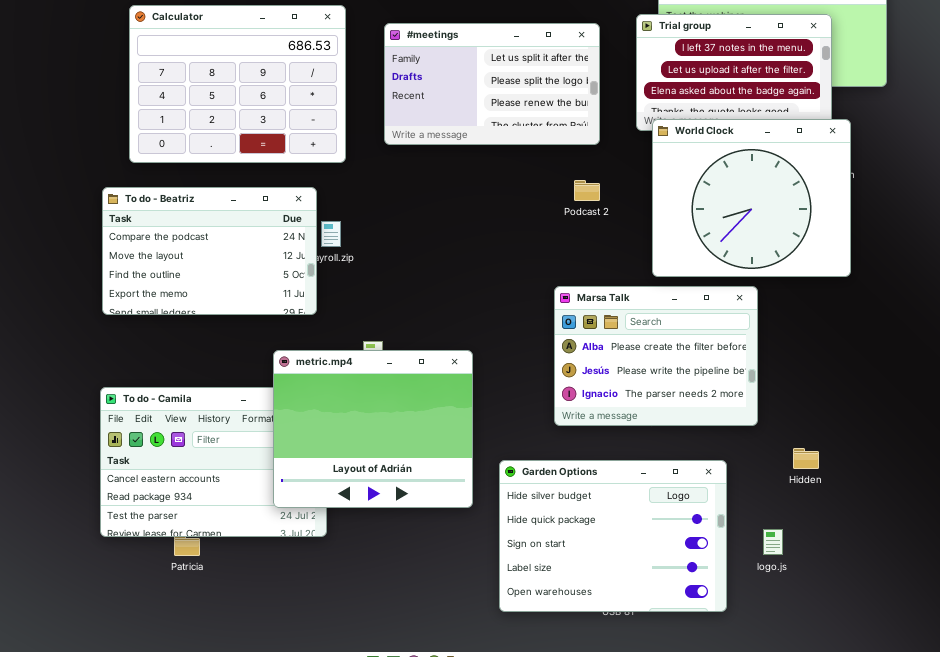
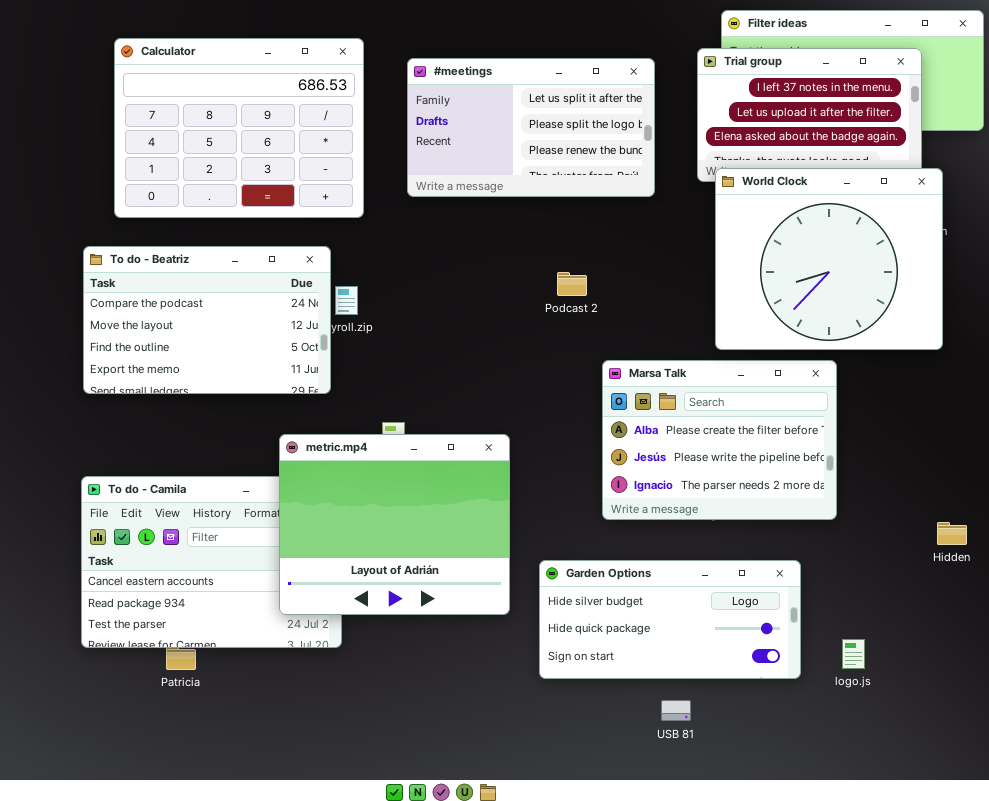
Podcast 2: [574,180,600,201] -> [557,272,587,296], moved
Hidden: [793,448,819,469] -> [937,522,967,545], moved
Garden Options: [499,460,727,612] -> [539,560,801,679], resized

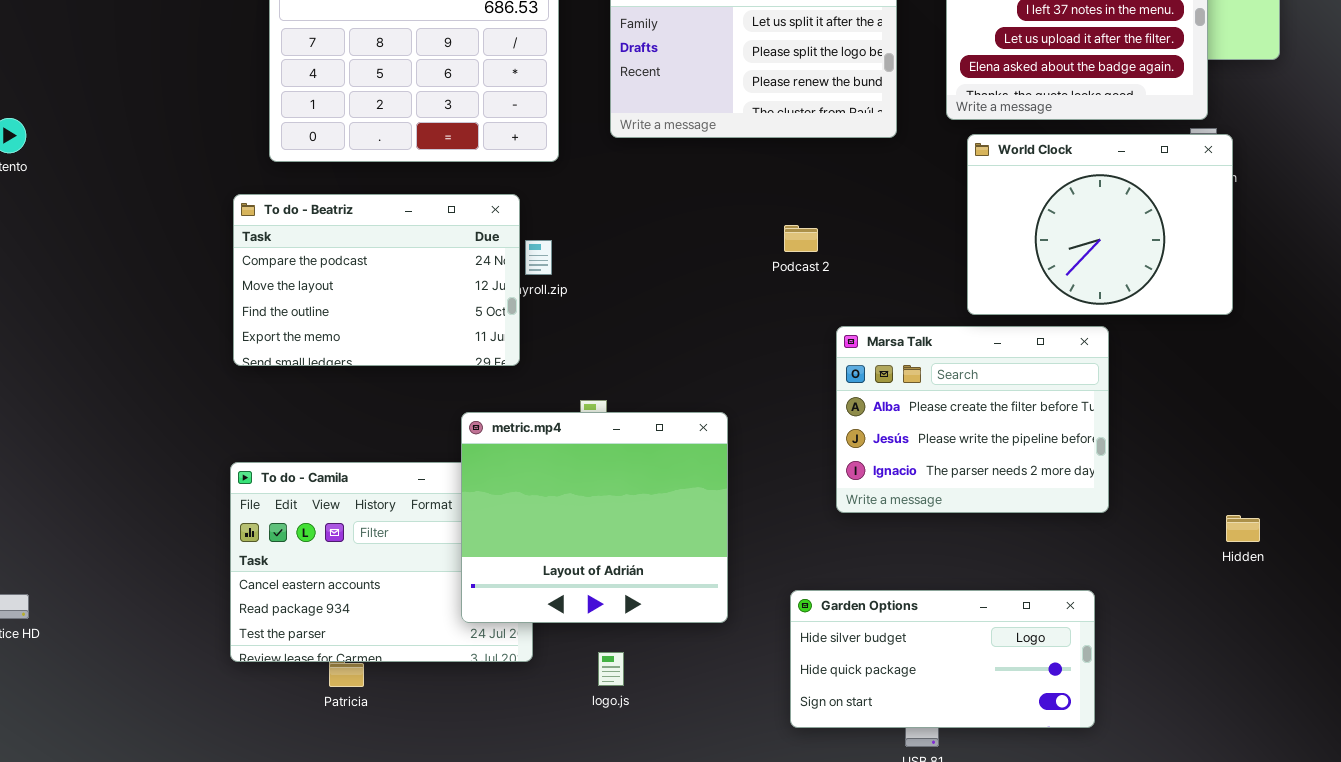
World Clock: [715,168,943,350] -> [967,134,1233,315], resized
Garden Options: [539,560,801,679] -> [790,590,1095,728], moved
logo.js: [842,639,865,669] -> [598,652,624,686], moved

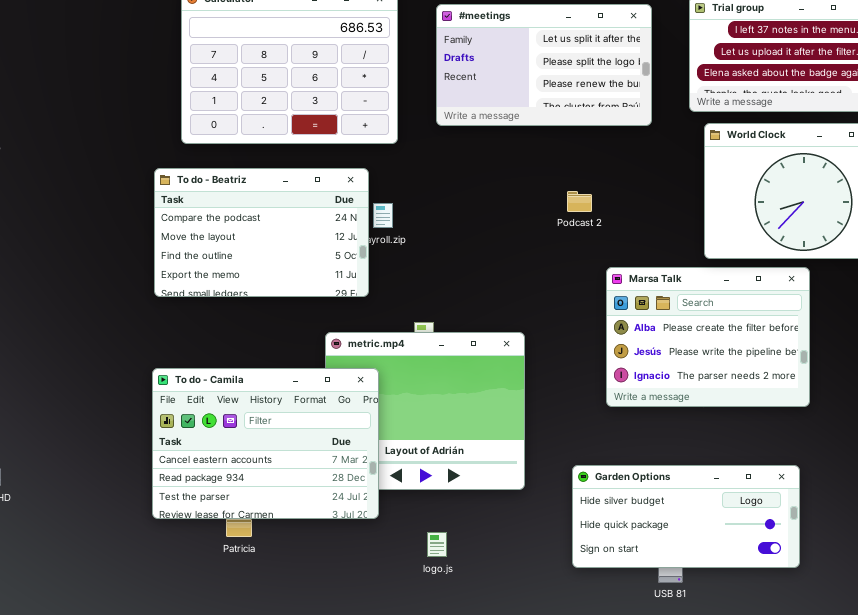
To do - Camila: [230,462,533,662] -> [152,368,379,519], raised
logo.js: [598,652,624,686] -> [427,532,447,557], moved

